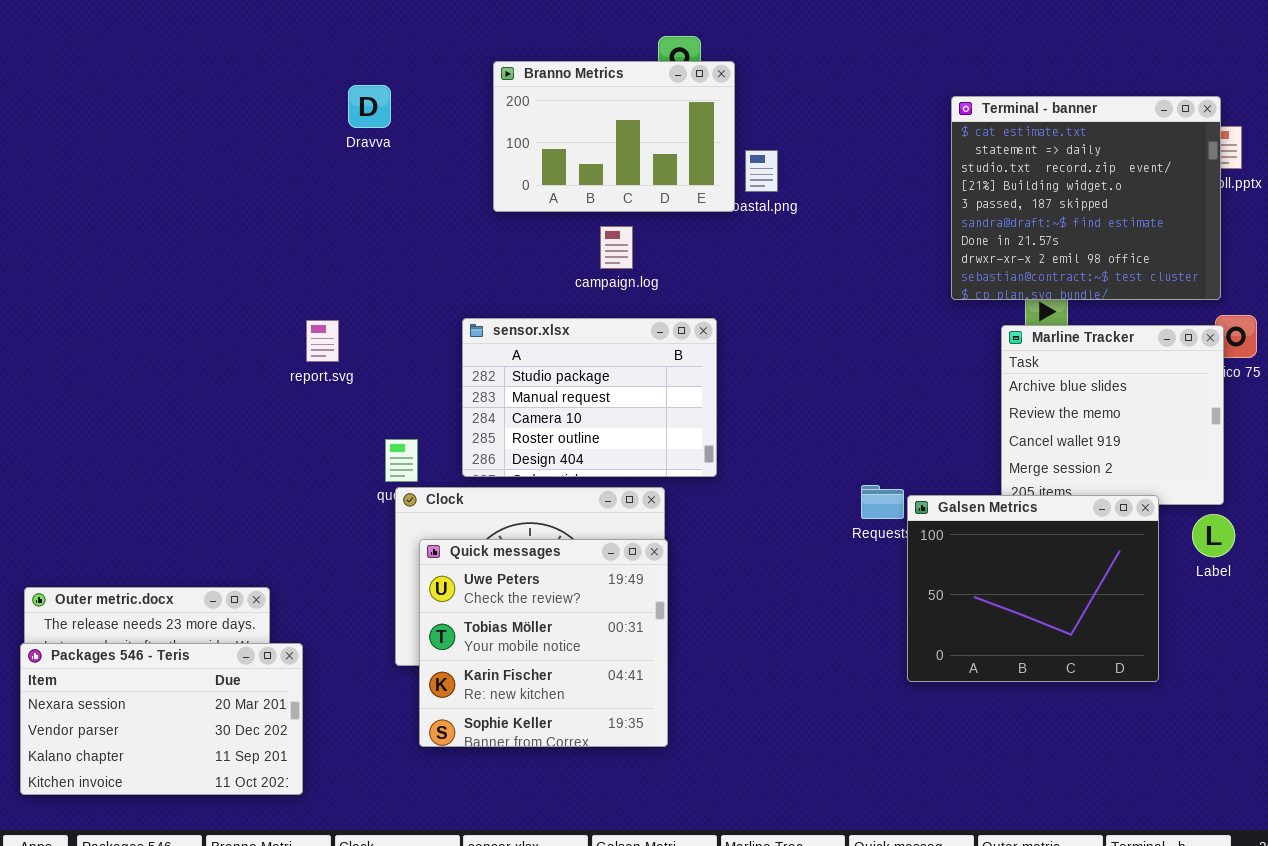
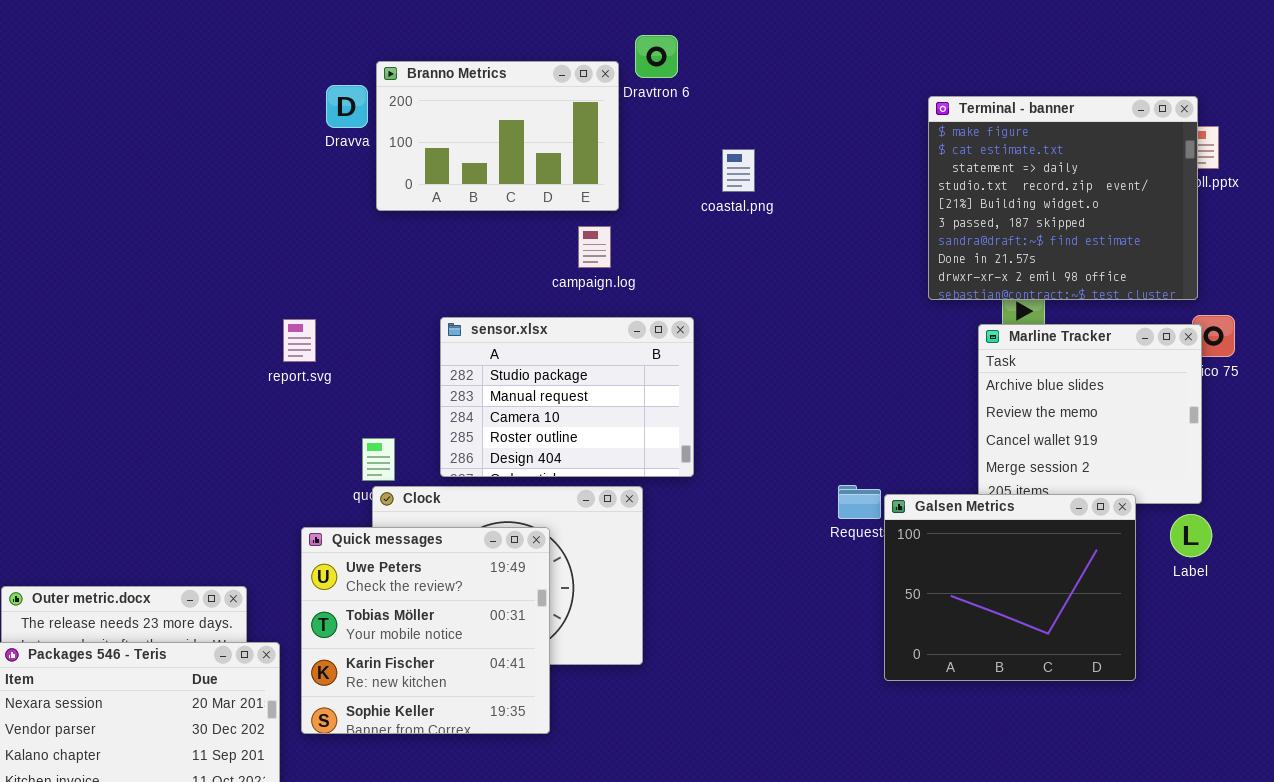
Branno Metrics: [493,61,735,212] -> [376,61,619,211], moved
Terminal - banner: [951,96,1221,300] -> [928,96,1198,300], scrolled up 1 row
Quick messages: [419,539,668,747] -> [301,527,550,734], moved

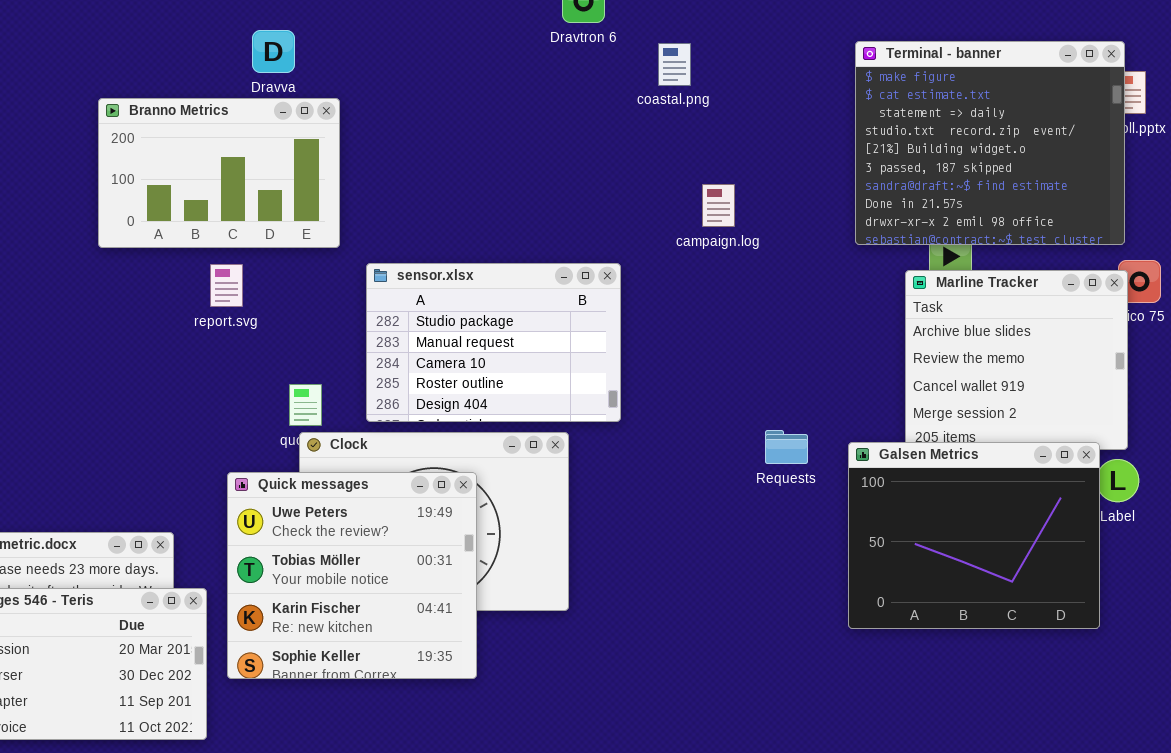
Branno Metrics: [376,61,619,211] -> [98,98,340,248], moved
coastal.png: [722,149,755,192] -> [658,43,691,86], moved
campaign.log: [578,226,611,268] -> [702,184,735,227], moved
Galsen Metrics: [884,494,1136,681] -> [848,442,1100,629], moved

